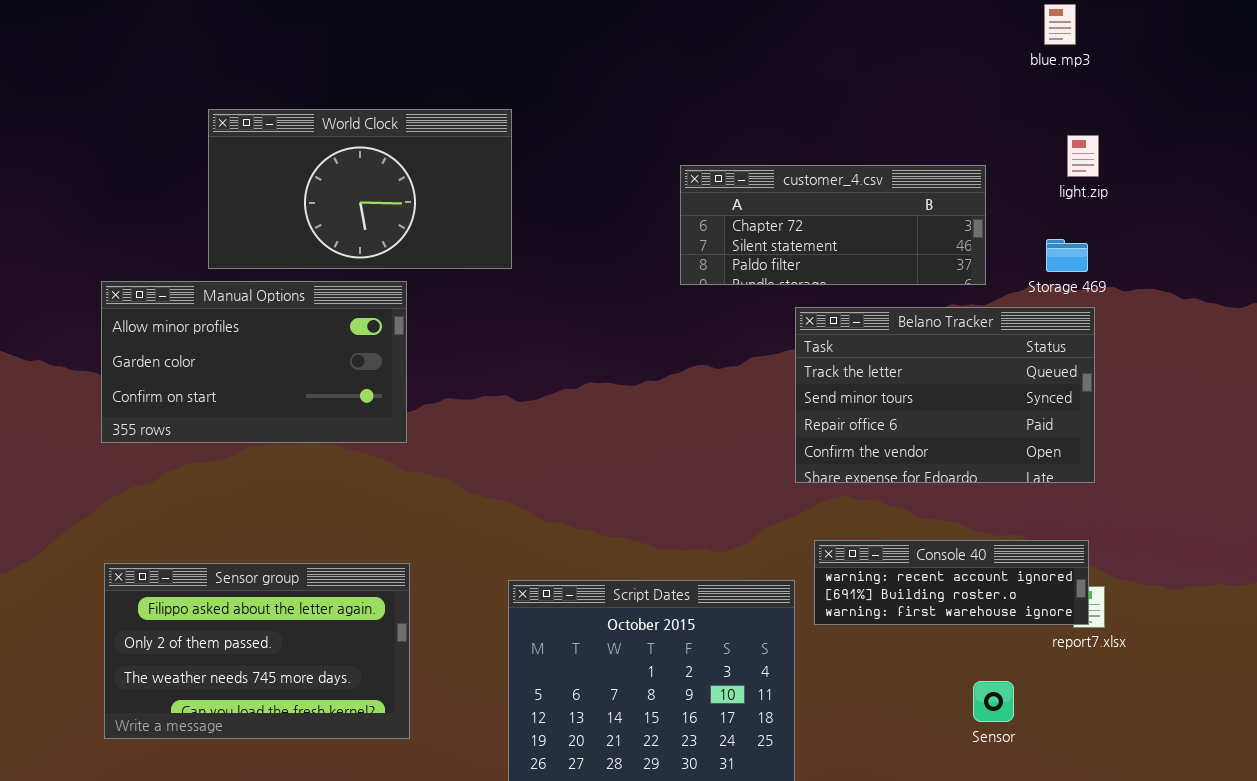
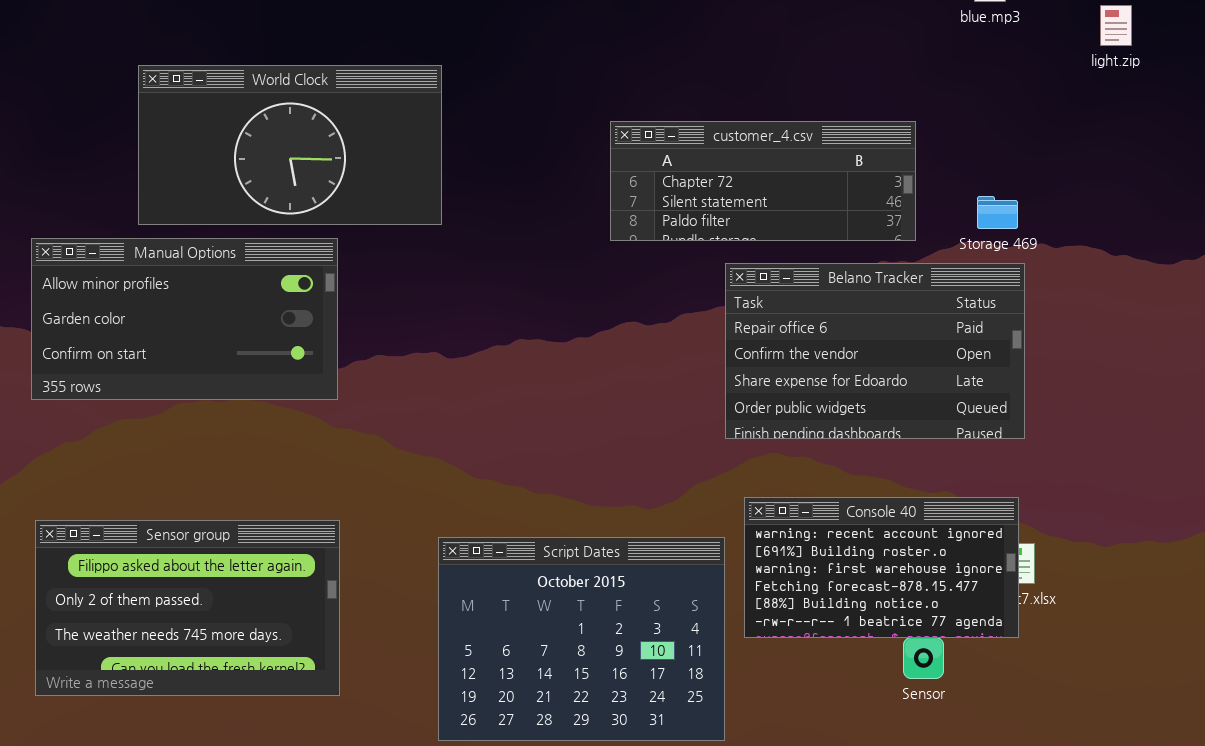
light.zip: [1067,135,1099,177] -> [1100,5,1132,46], moved
Belano Tracker: [795,307,1095,483] -> [725,263,1025,439], scrolled down 2 rows
Console 40: [814,540,1089,625] -> [744,497,1019,638], resized

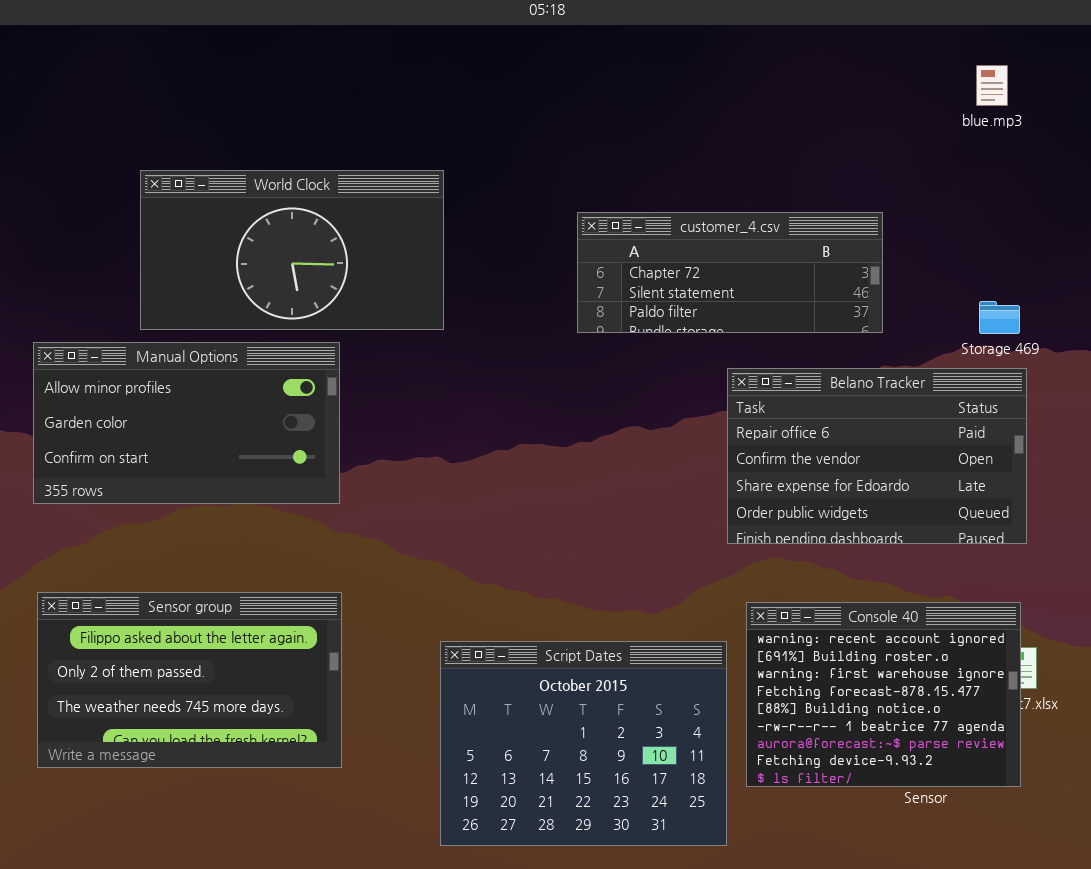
customer_4.csv: [610,121,916,241] -> [577,212,883,333], moved
Console 40: [744,497,1019,638] -> [746,602,1021,787], resized
Sensor group: [35,520,340,696] -> [37,592,342,768], moved

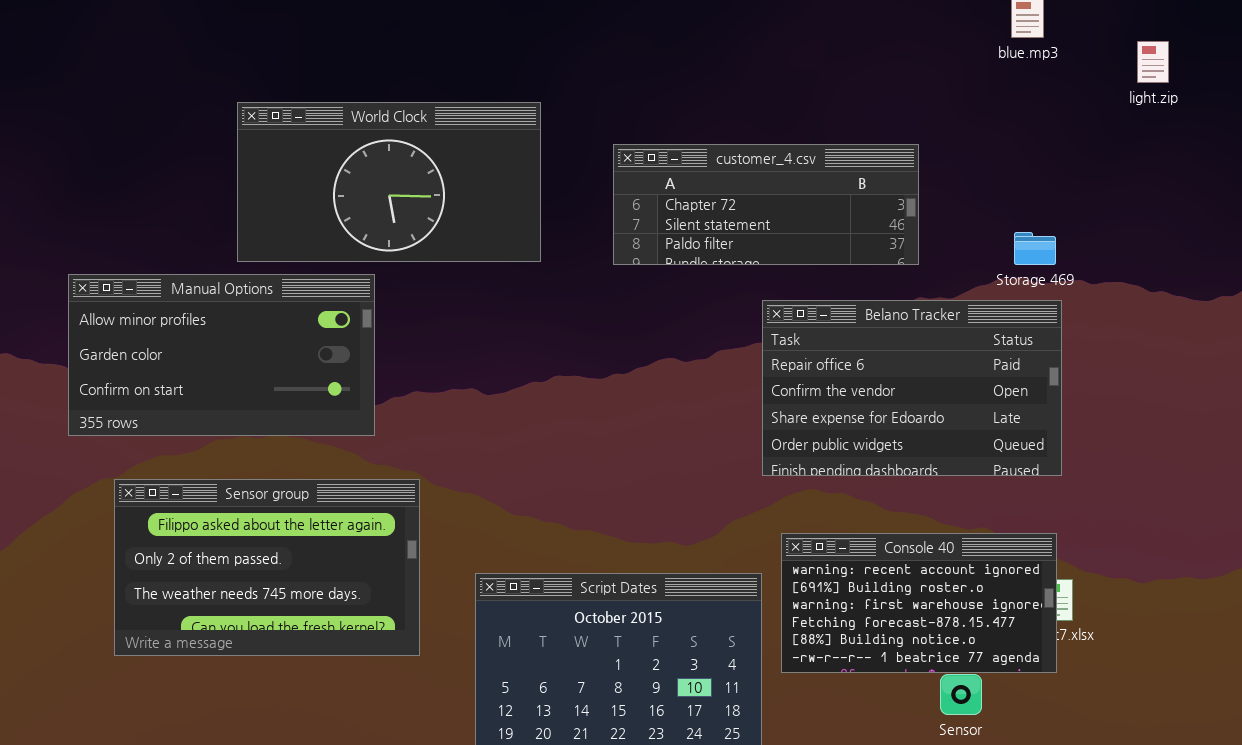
World Clock: [140,170,444,330] -> [237,102,541,262], moved
Sensor group: [37,592,342,768] -> [114,479,420,656], moved
Console 40: [746,602,1021,787] -> [781,533,1057,673], resized

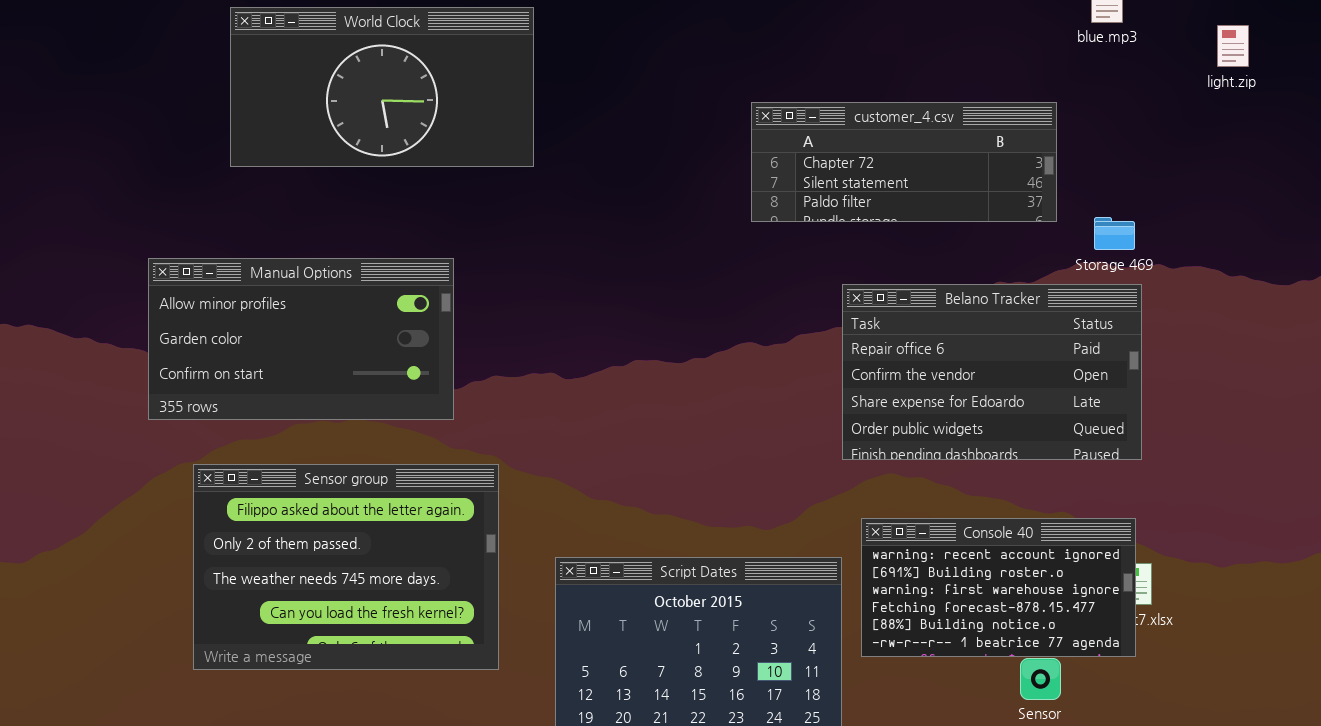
World Clock: [237,102,541,262] -> [230,7,534,167], moved
customer_4.csv: [613,144,919,265] -> [751,102,1057,222], moved
Sensor group: [114,479,420,656] -> [193,464,499,670], resized

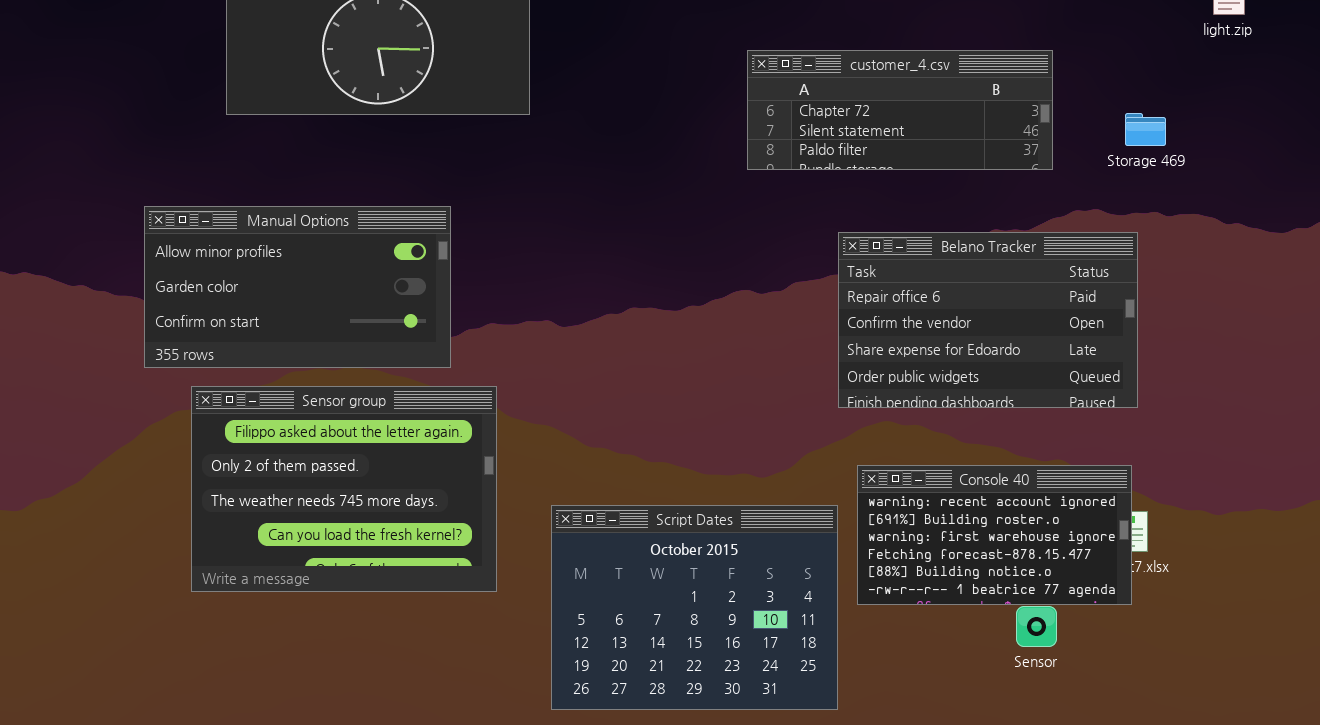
Storage 469: [1094,217,1135,250] -> [1125,113,1166,146], moved
Sensor group: [193,464,499,670] -> [191,386,497,592], moved

